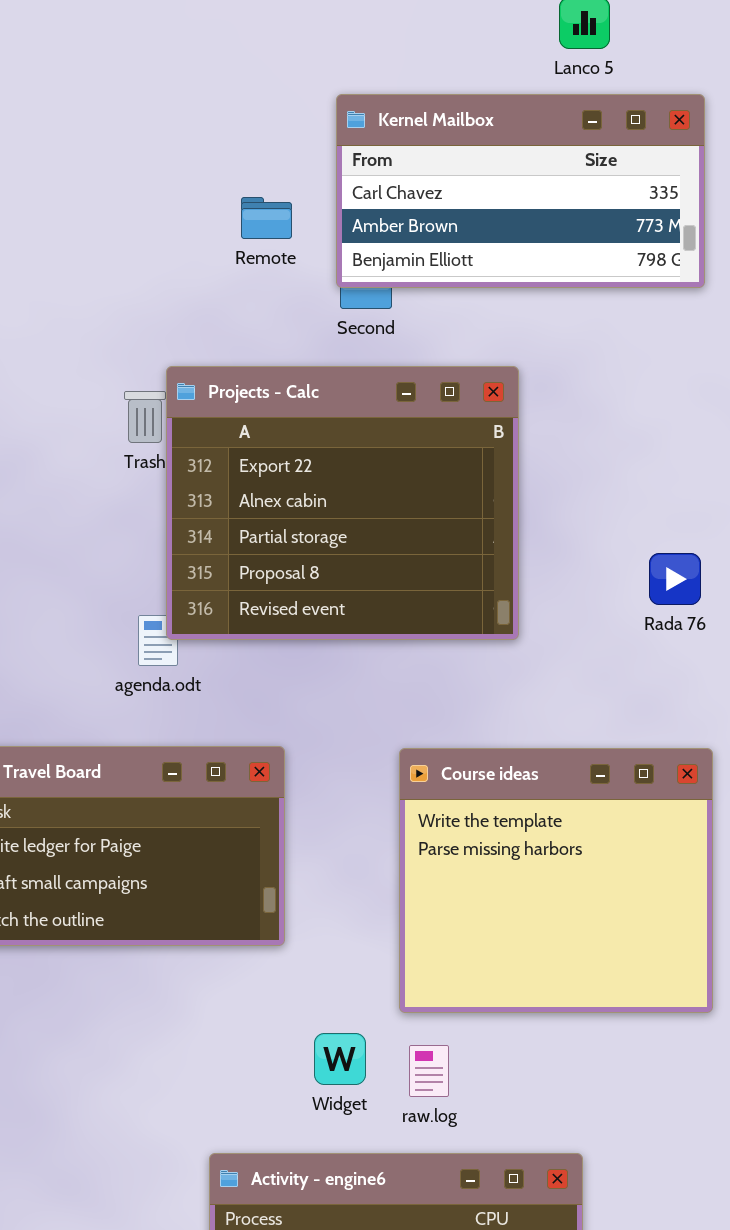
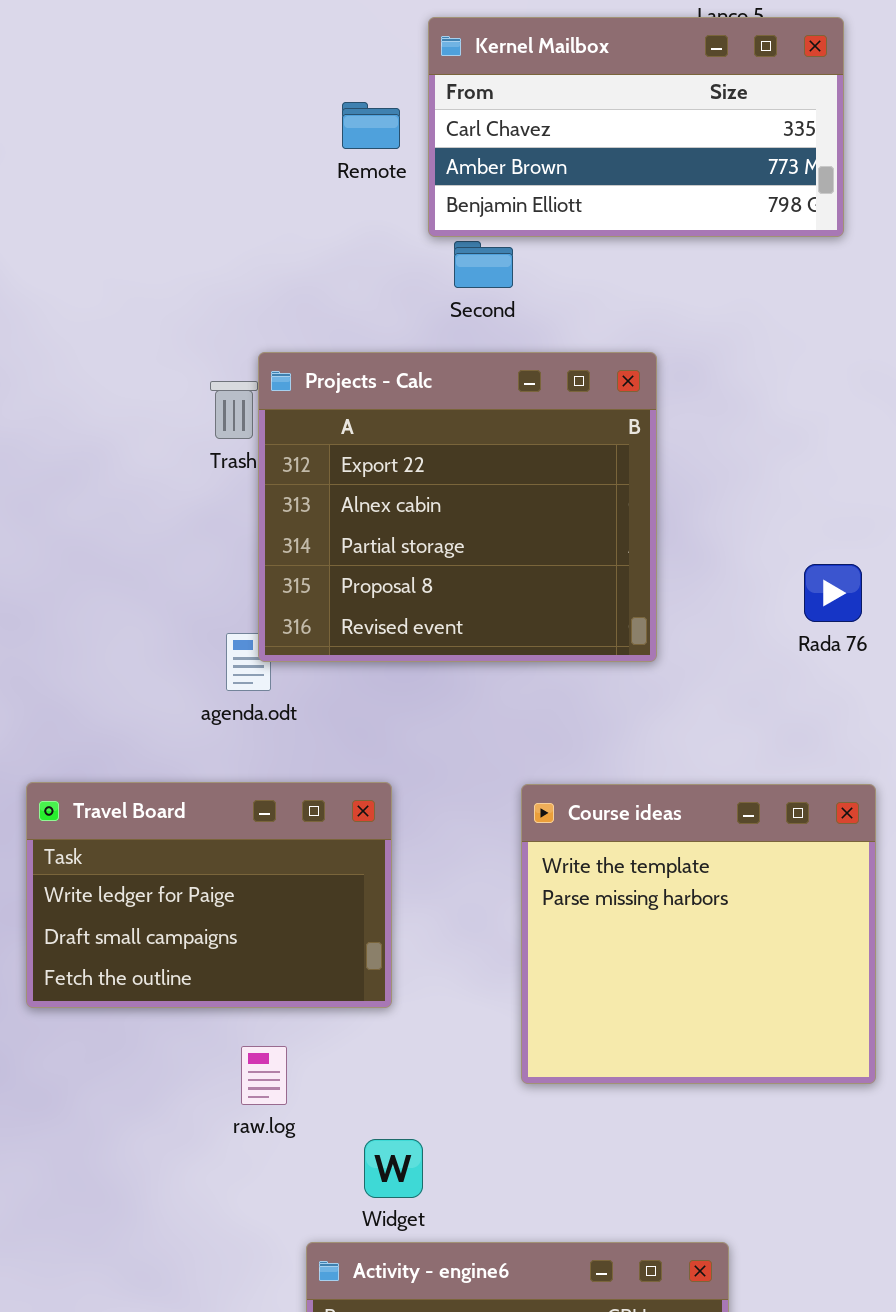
Kernel Mailbox: [336,94,705,288] -> [428,17,844,237], moved
Remote: [241,197,292,239] -> [342,102,400,149], moved
Widget: [314,1033,366,1085] -> [364,1139,423,1198], moved
raw.log: [409,1045,449,1097] -> [241,1046,287,1105], moved

